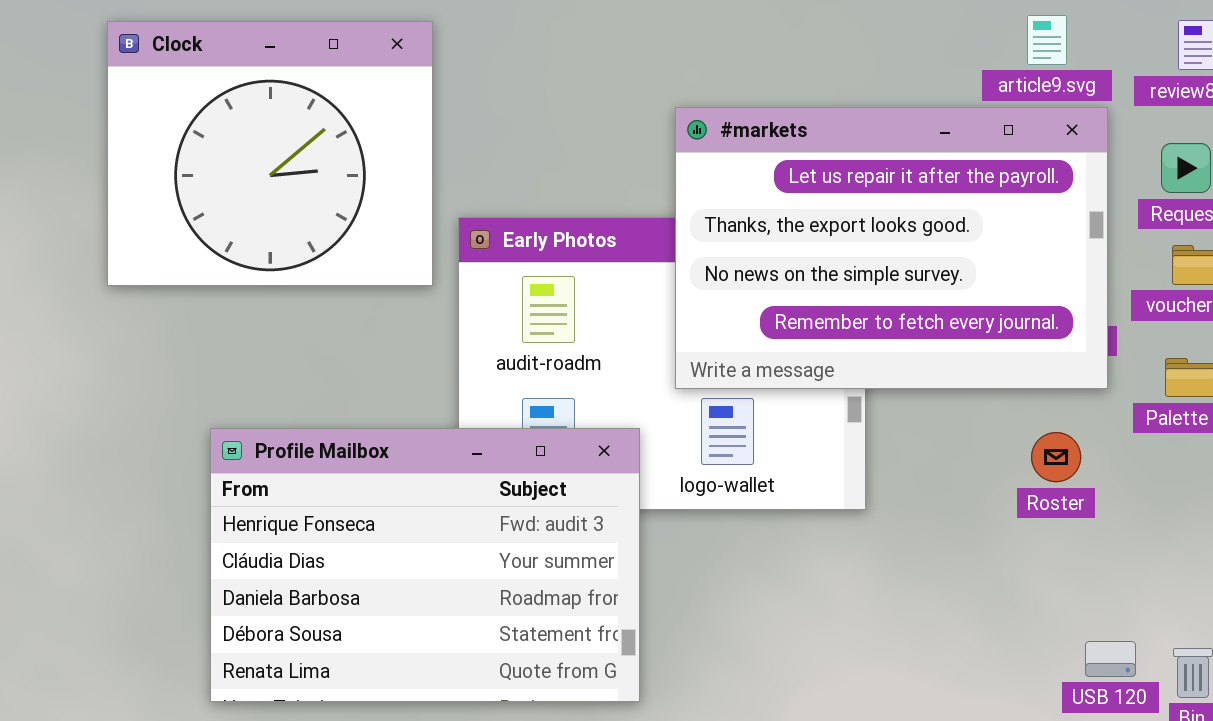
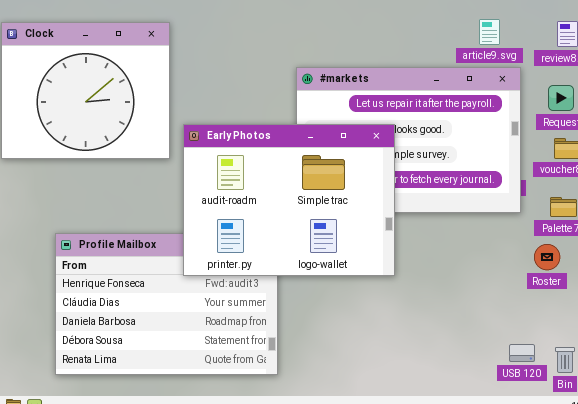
Early Photos: [458,217,866,510] -> [183,124,395,276], raised
Roster: [1031,432,1081,482] -> [534,244,560,270], moved

